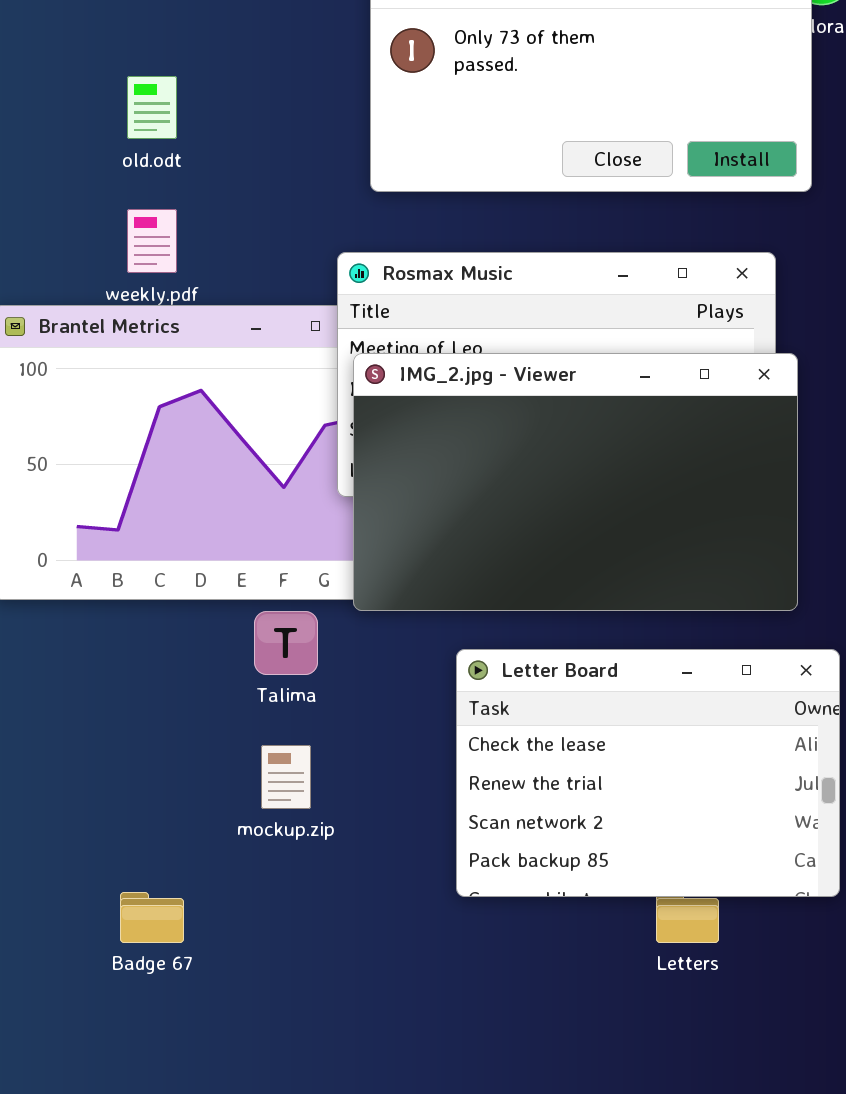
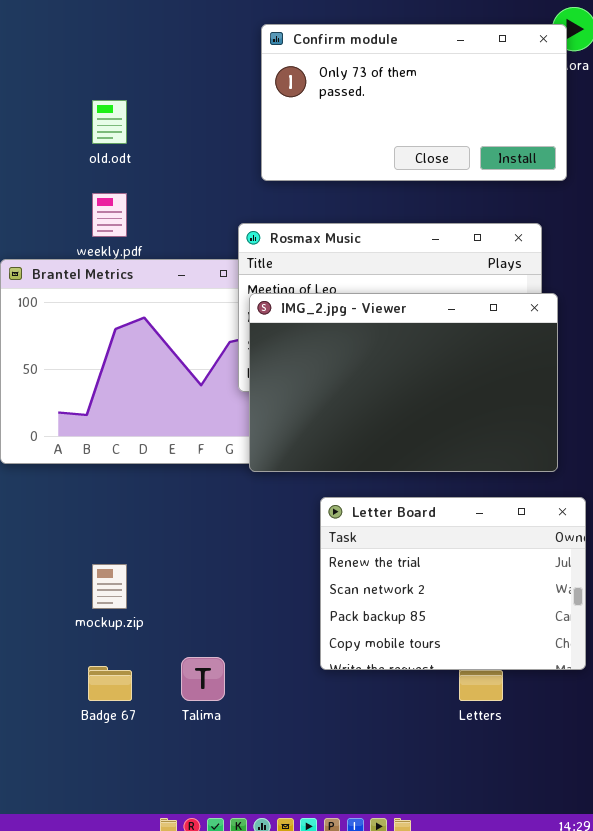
Talima: [254,611,318,675] -> [181,657,225,701], moved
Letter Board: [456,649,840,897] -> [320,497,586,670], scrolled down 1 row
mockup.zip: [261,745,311,809] -> [92,564,127,609], moved

